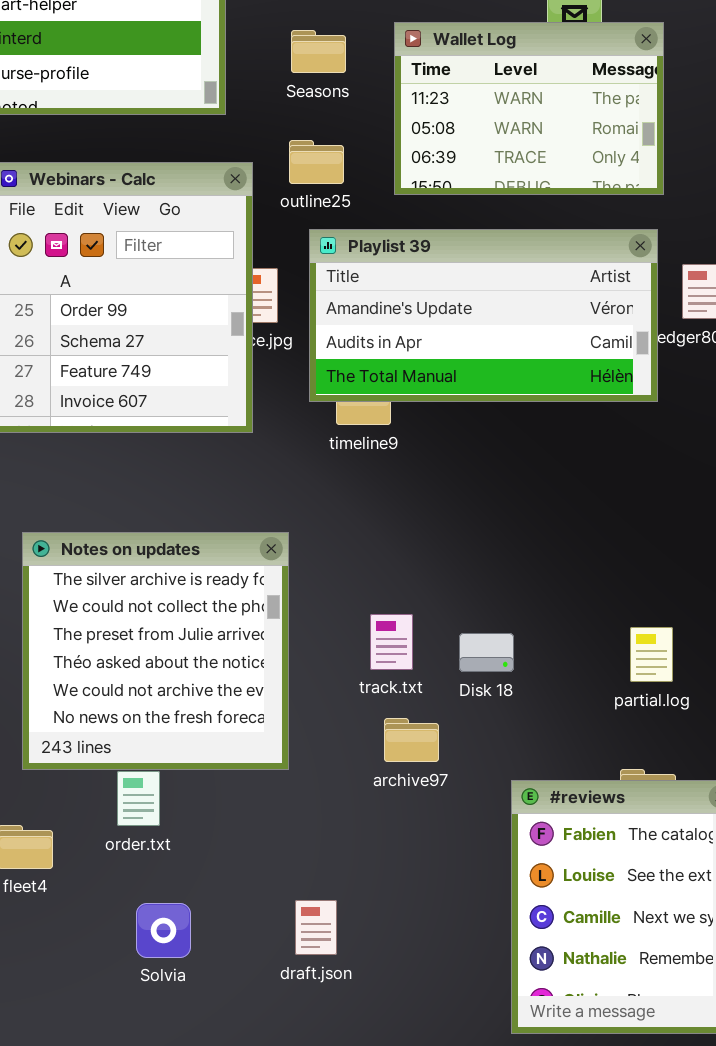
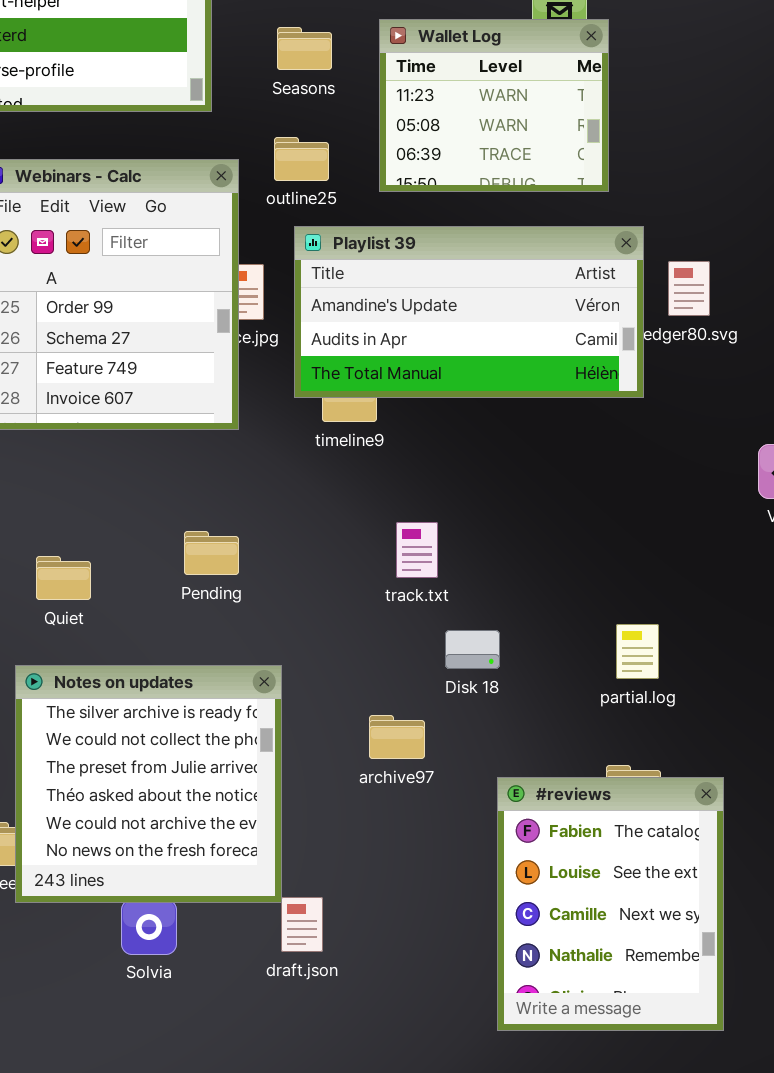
Wallet Log: [394,22,664,195] -> [379,19,609,192], resized
Notes on updates: [22,532,289,770] -> [15,665,282,903], moved
track.txt: [370,614,413,670] -> [396,522,438,578], moved

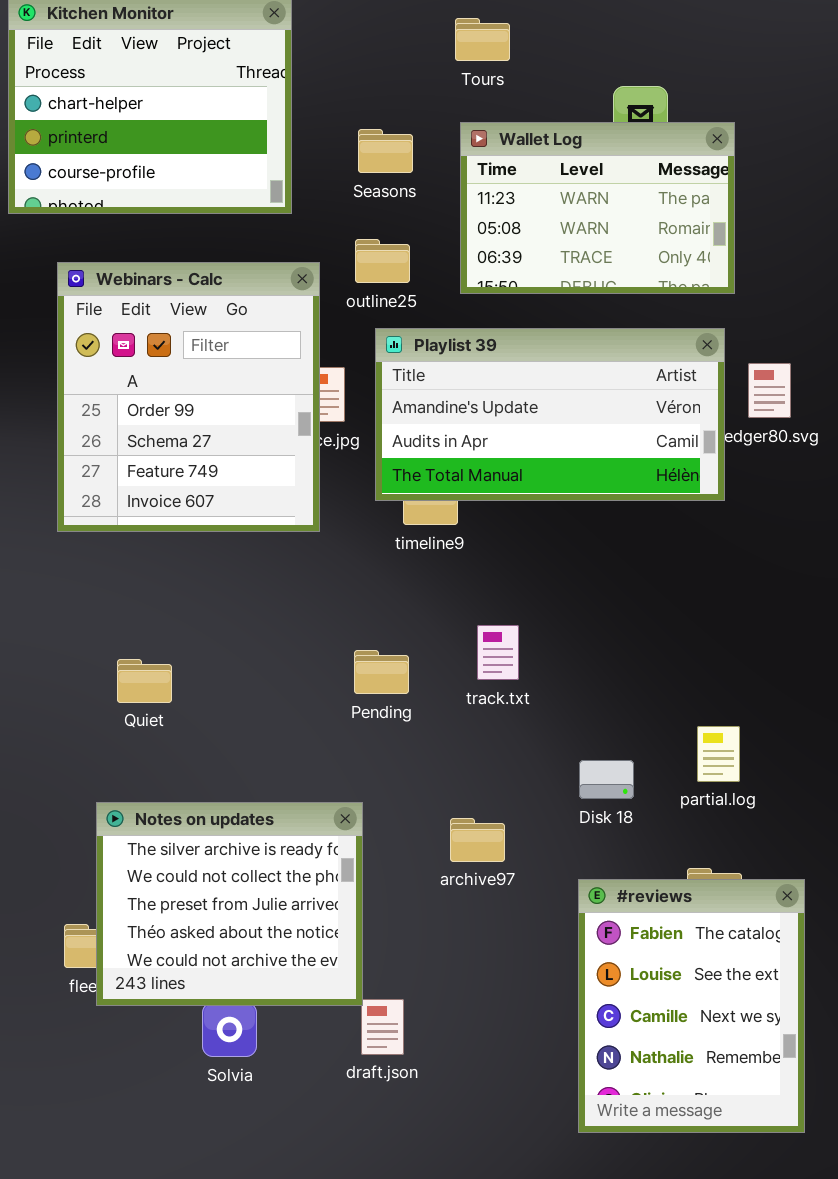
Wallet Log: [379,19,609,192] -> [460,122,735,294], resized
Pending: [184,531,239,575] -> [354,650,409,694], moved
Disk 18: [445,630,500,669] -> [579,760,634,799], moved
Notes on updates: [15,665,282,903] -> [96,802,363,1006], resized

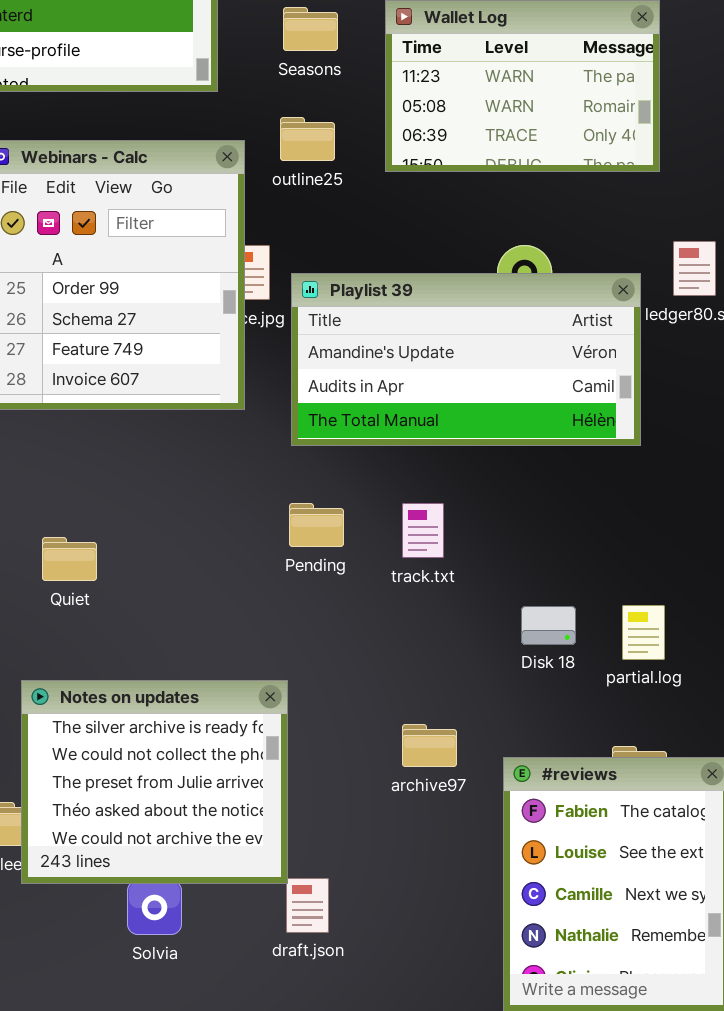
Playlist 39: [375,328,725,501] -> [291,273,641,446], moved
Pending: [354,650,409,694] -> [289,503,344,547], moved
Disk 18: [579,760,634,799] -> [521,606,576,645], moved
archive97: [450,818,505,862] -> [402,724,457,767], moved

